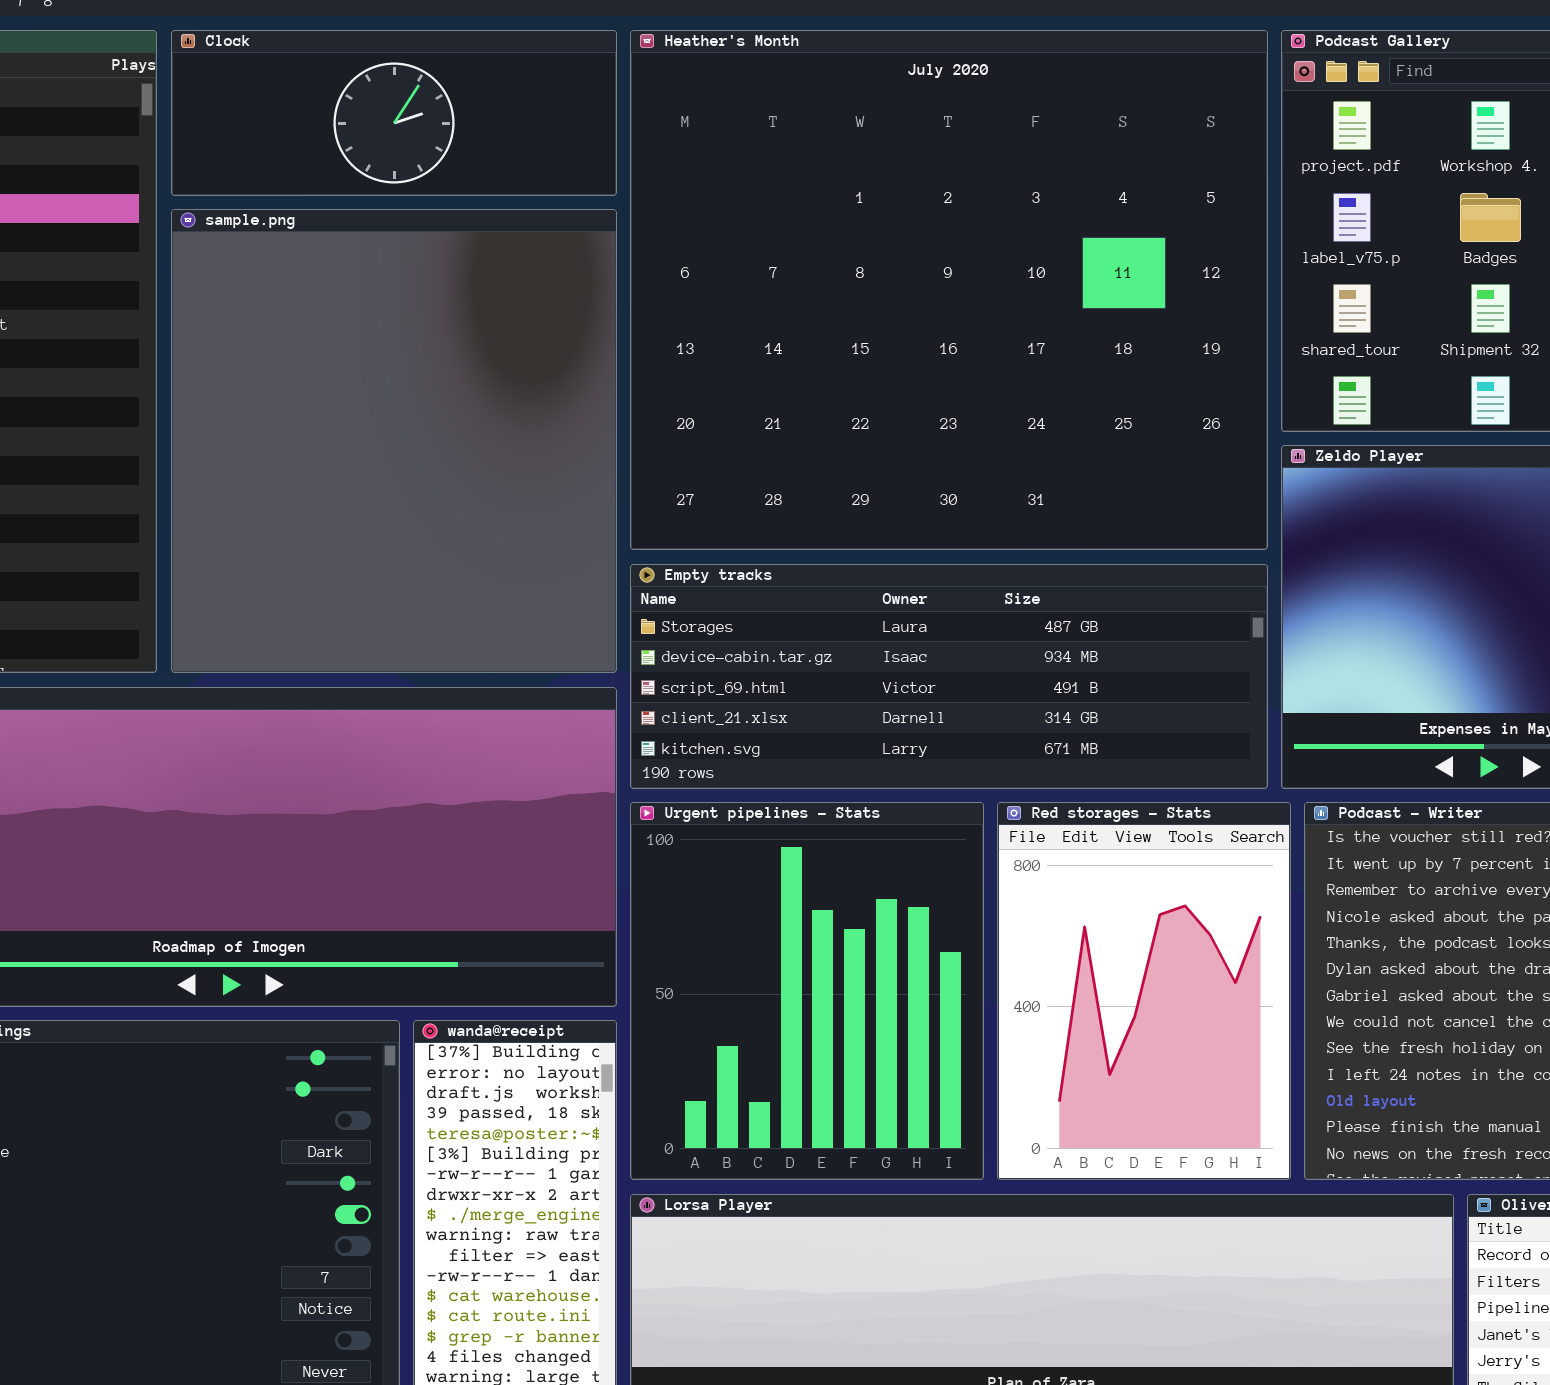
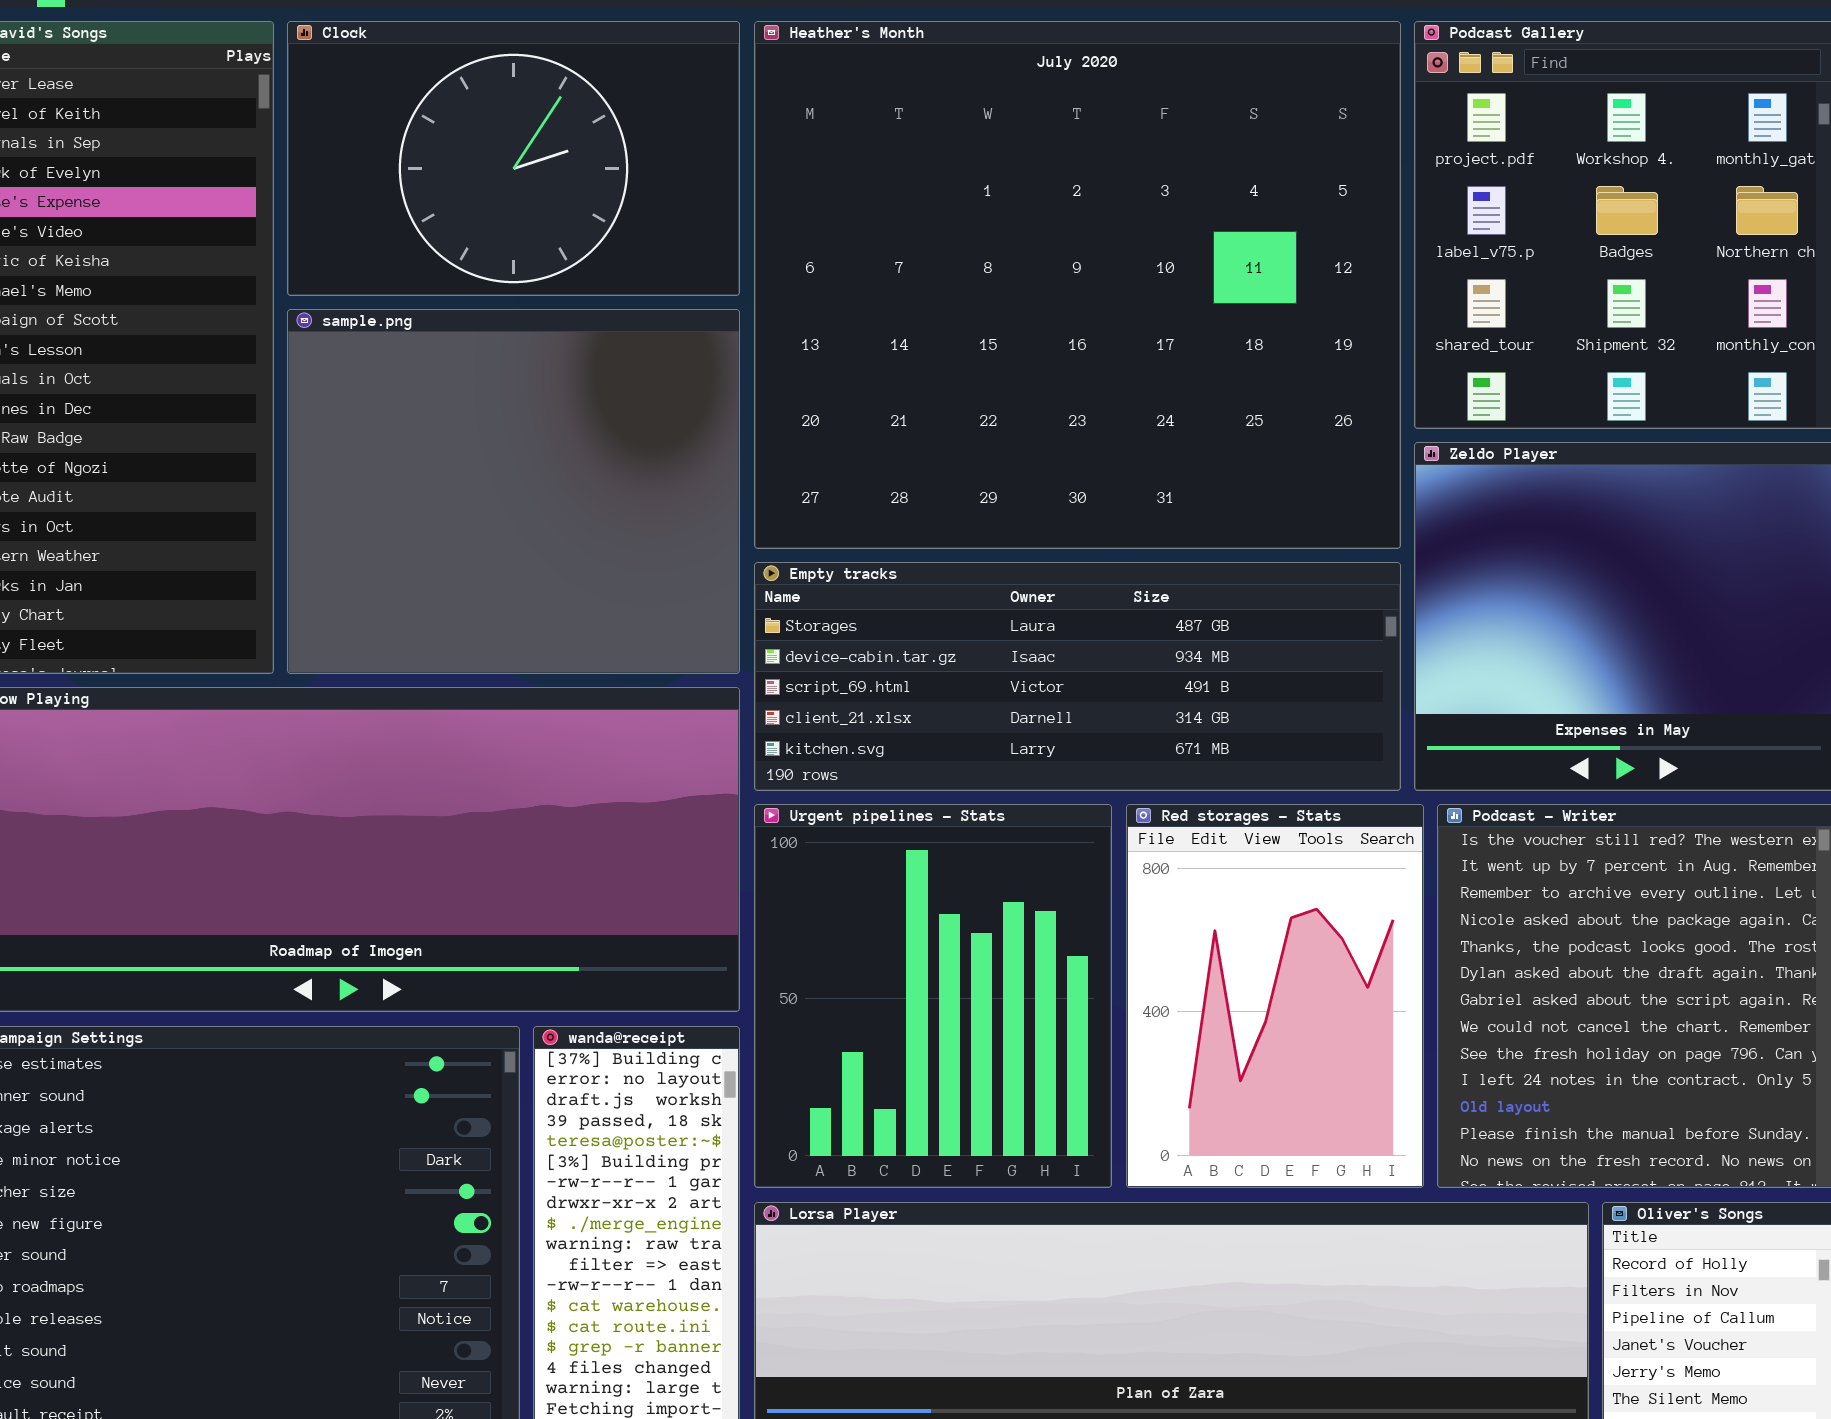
Clock: [171,30,617,196] -> [287,21,740,296], resized
sample.png: [171,209,617,673] -> [287,309,740,674], resized

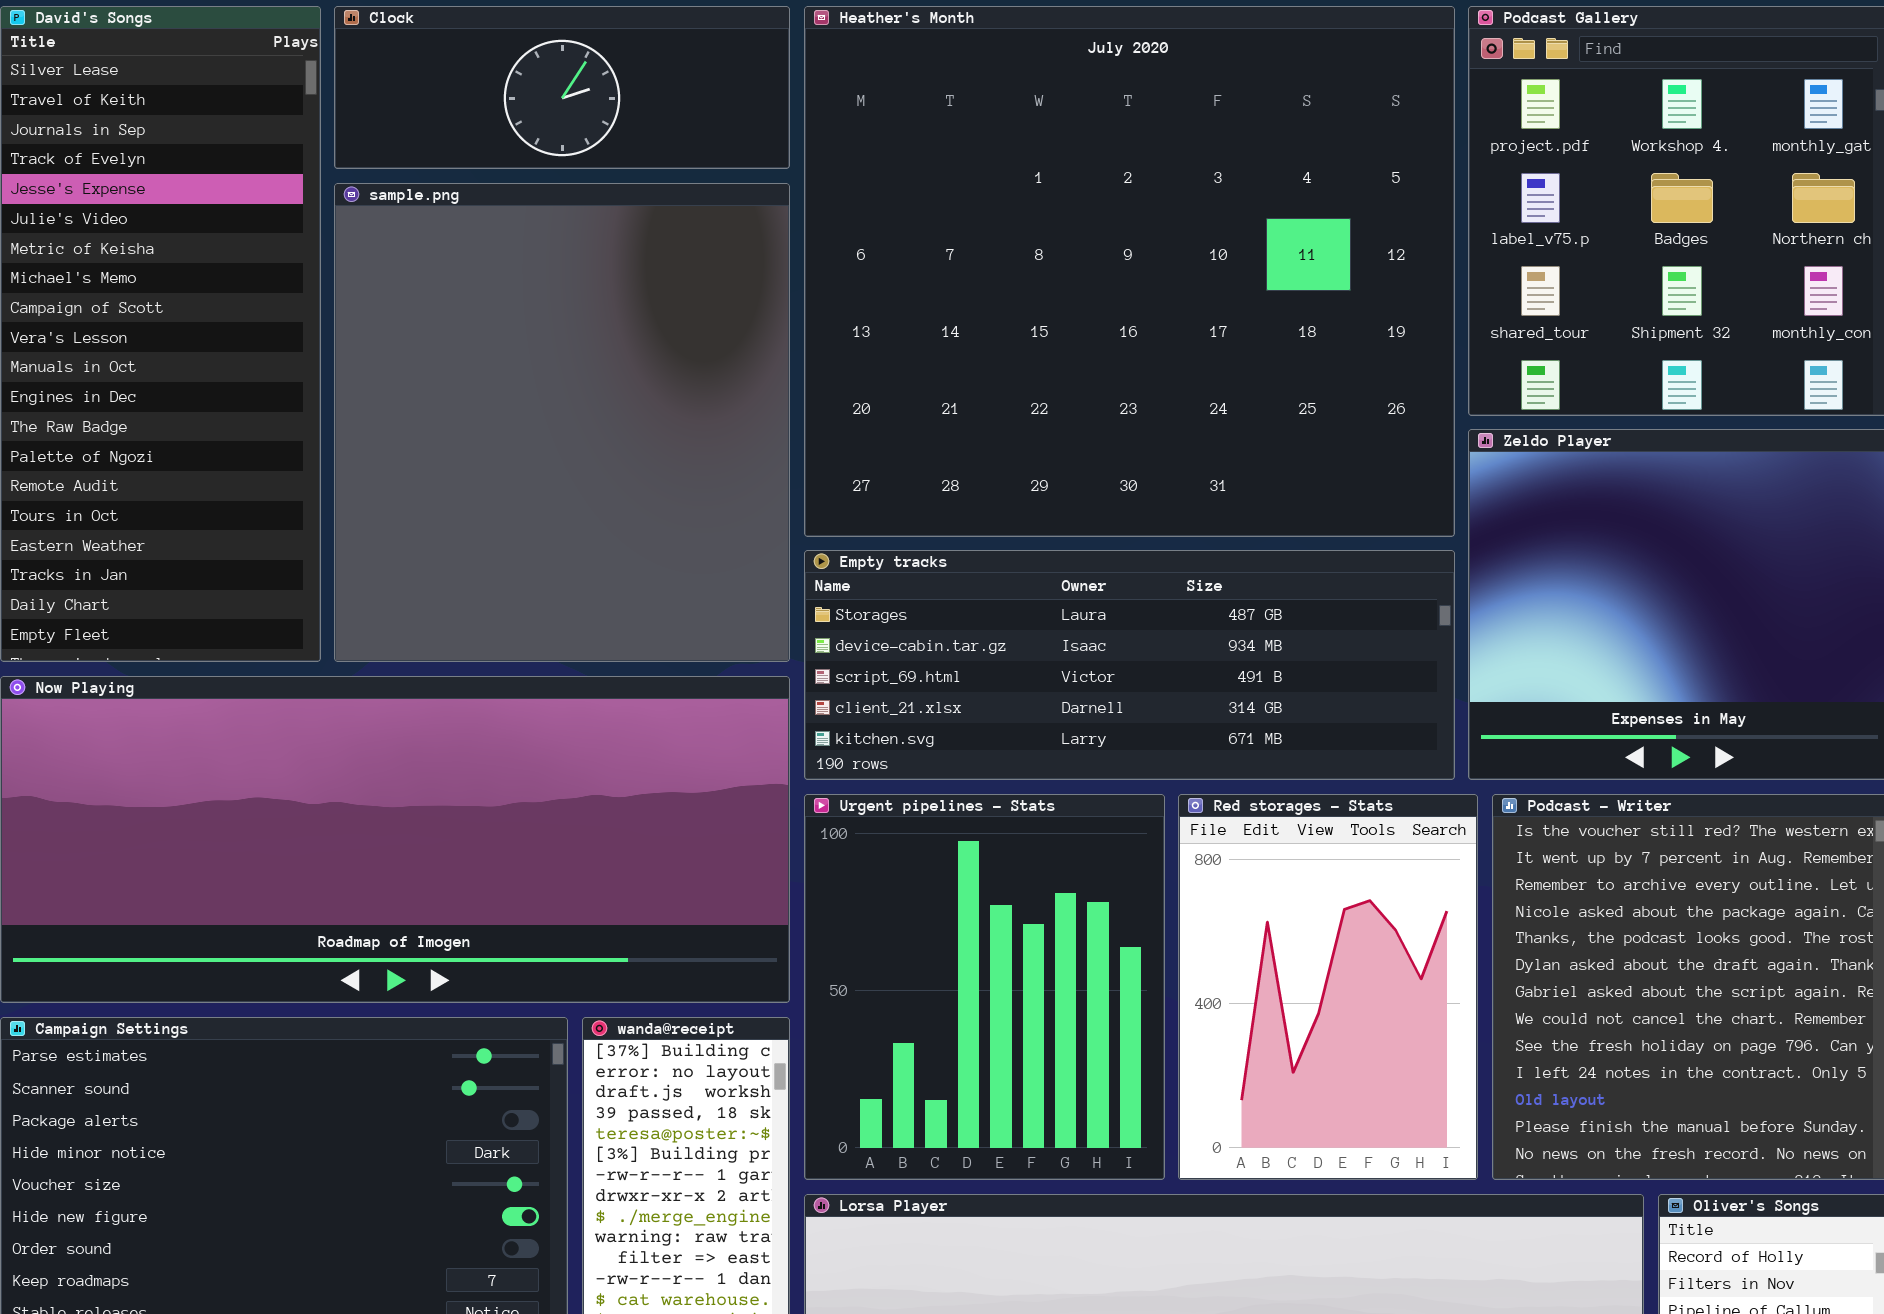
Clock: [287,21,740,296] -> [334,6,790,169], resized
sample.png: [287,309,740,674] -> [334,183,790,662], resized

